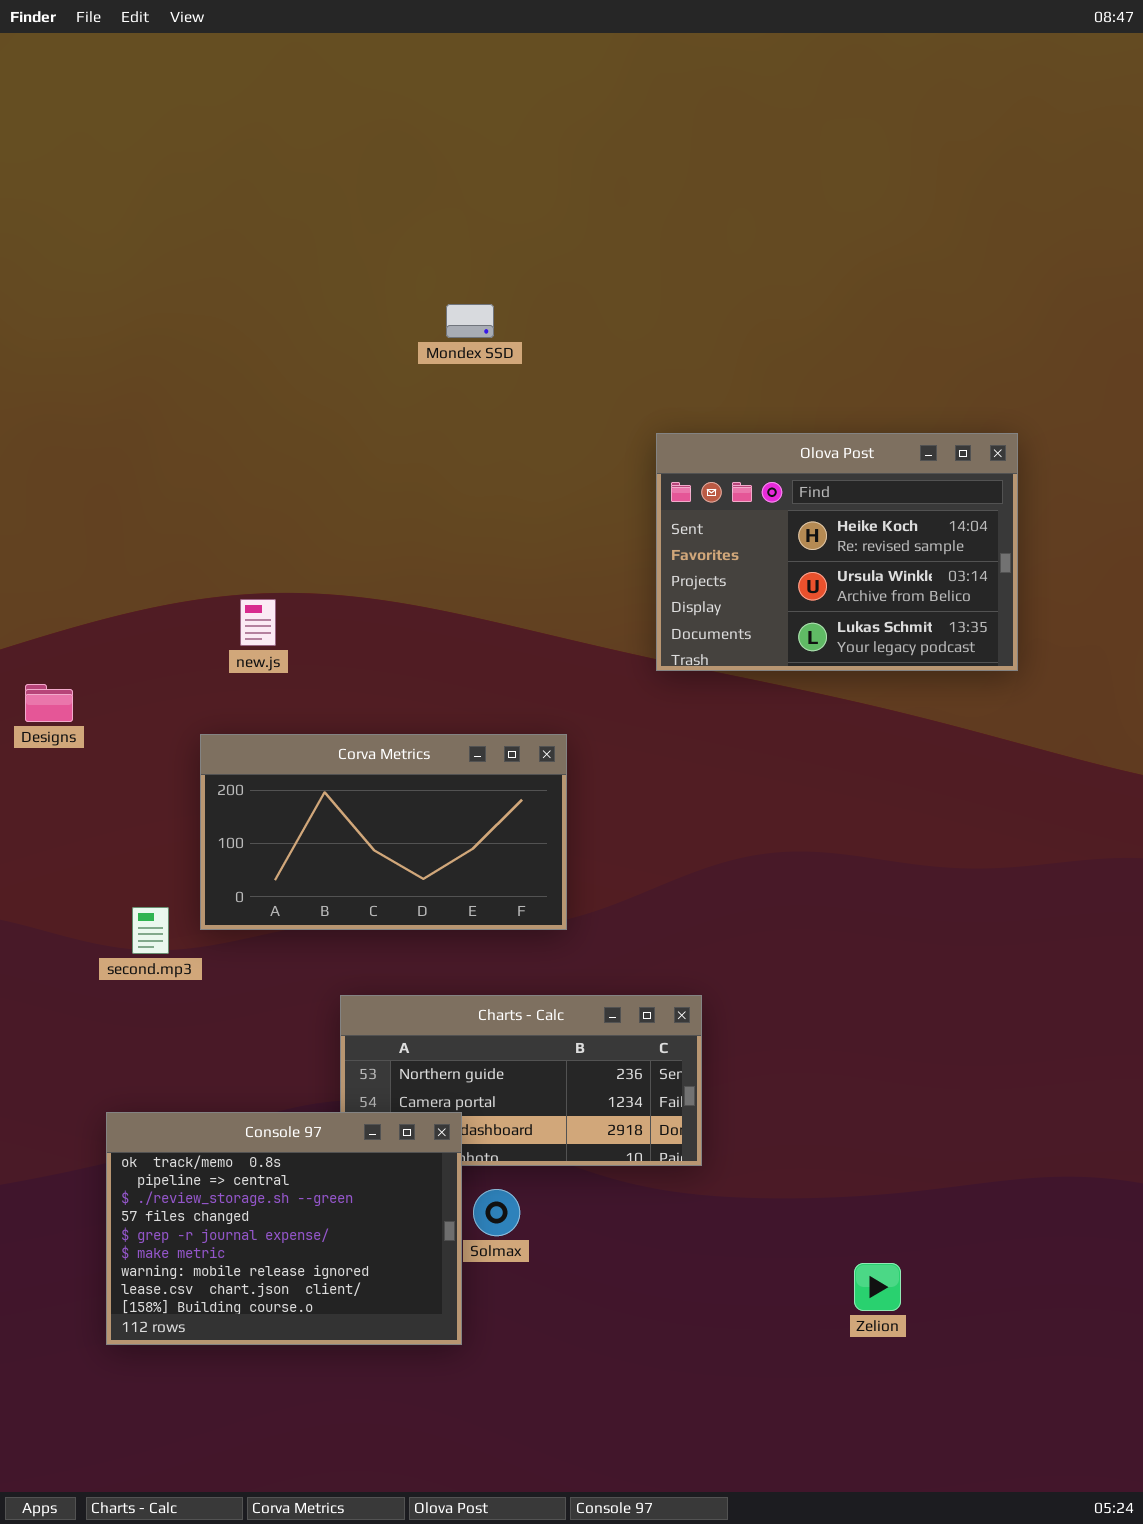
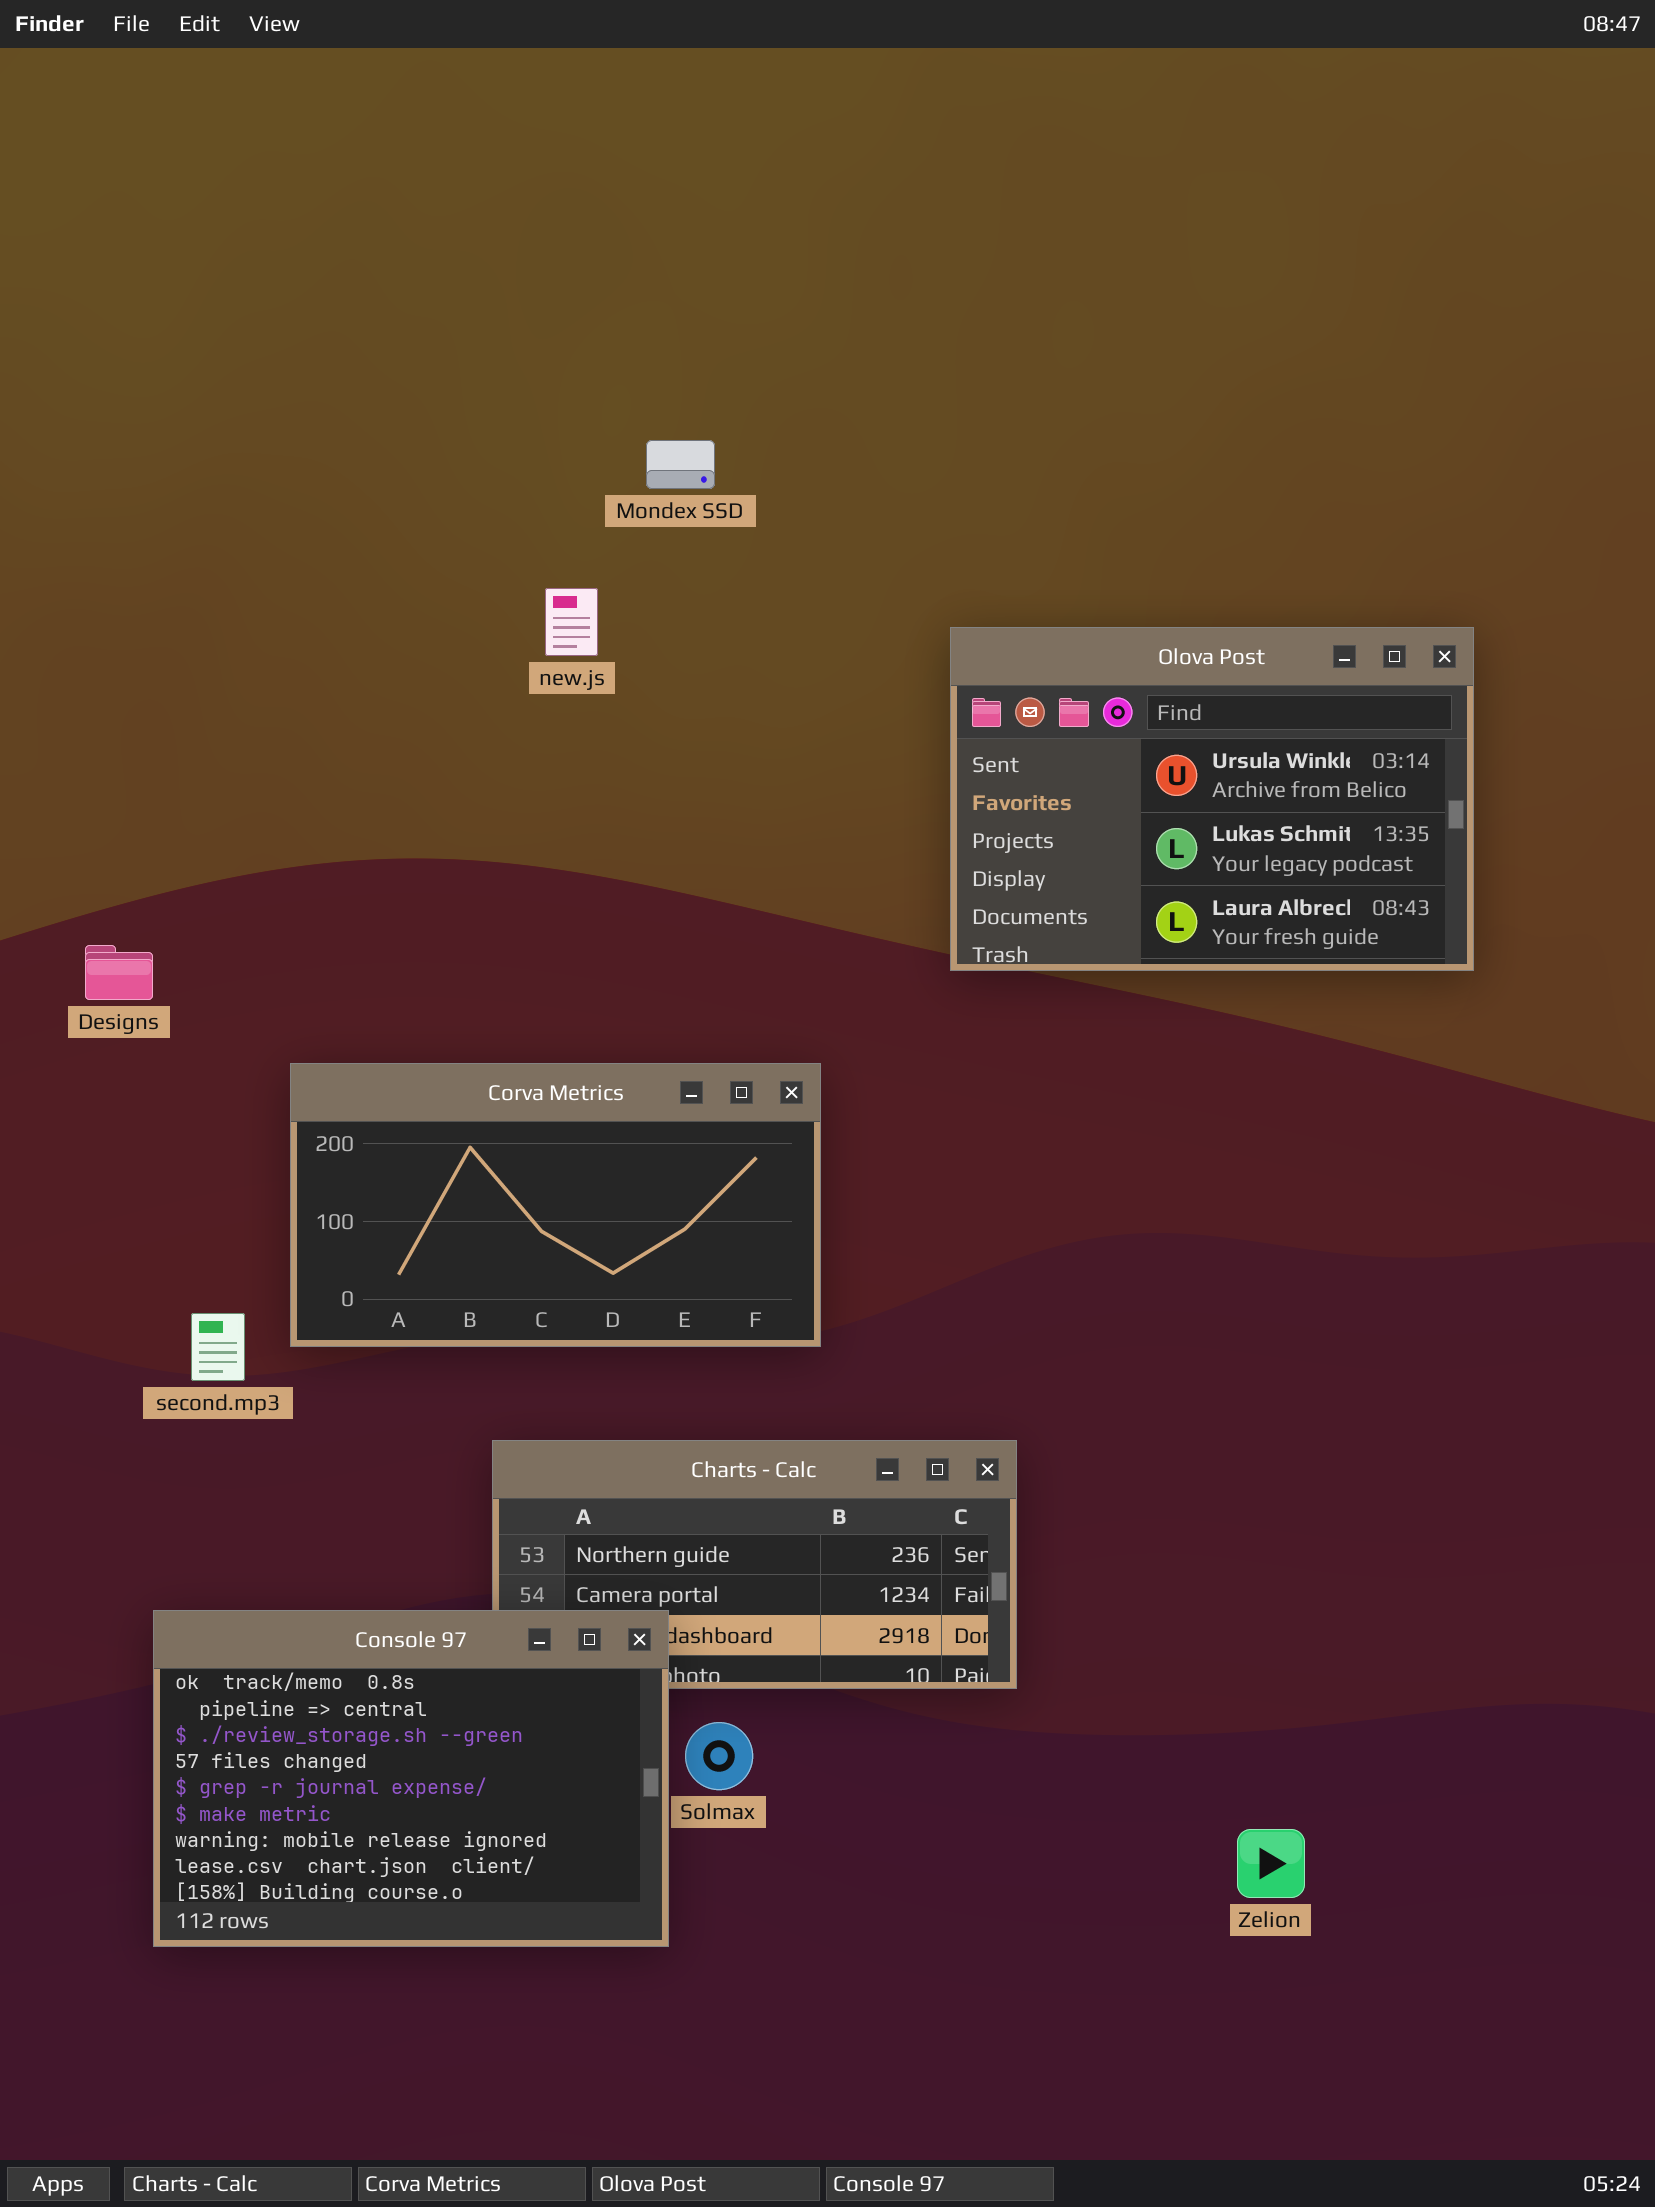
Olova Post: [656,433,1018,671] -> [950,627,1474,971], scrolled down 1 row
new.js: [240,599,276,646] -> [545,588,598,656], moved
Designs: [25,684,73,722] -> [85,945,153,1000], moved

